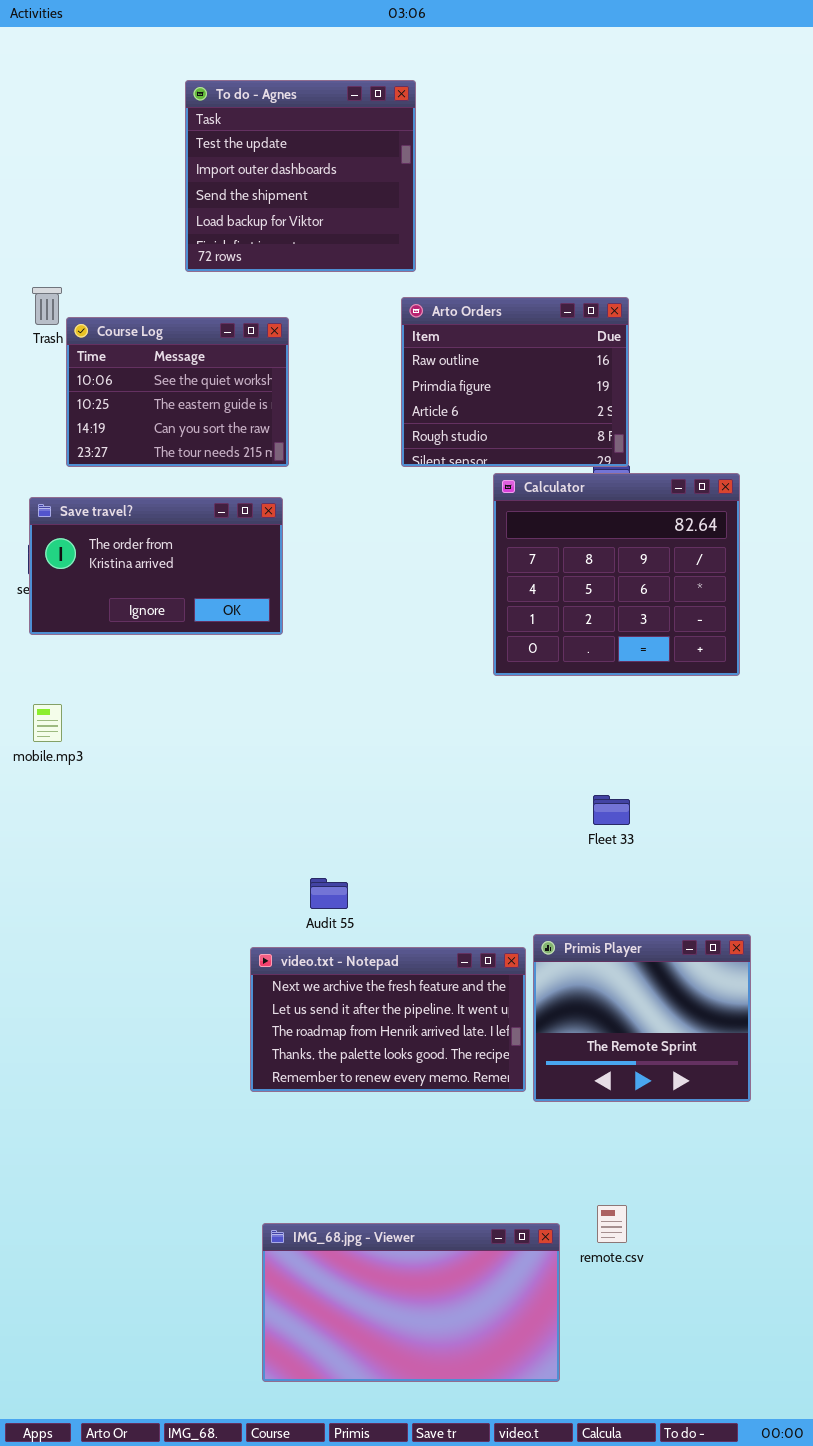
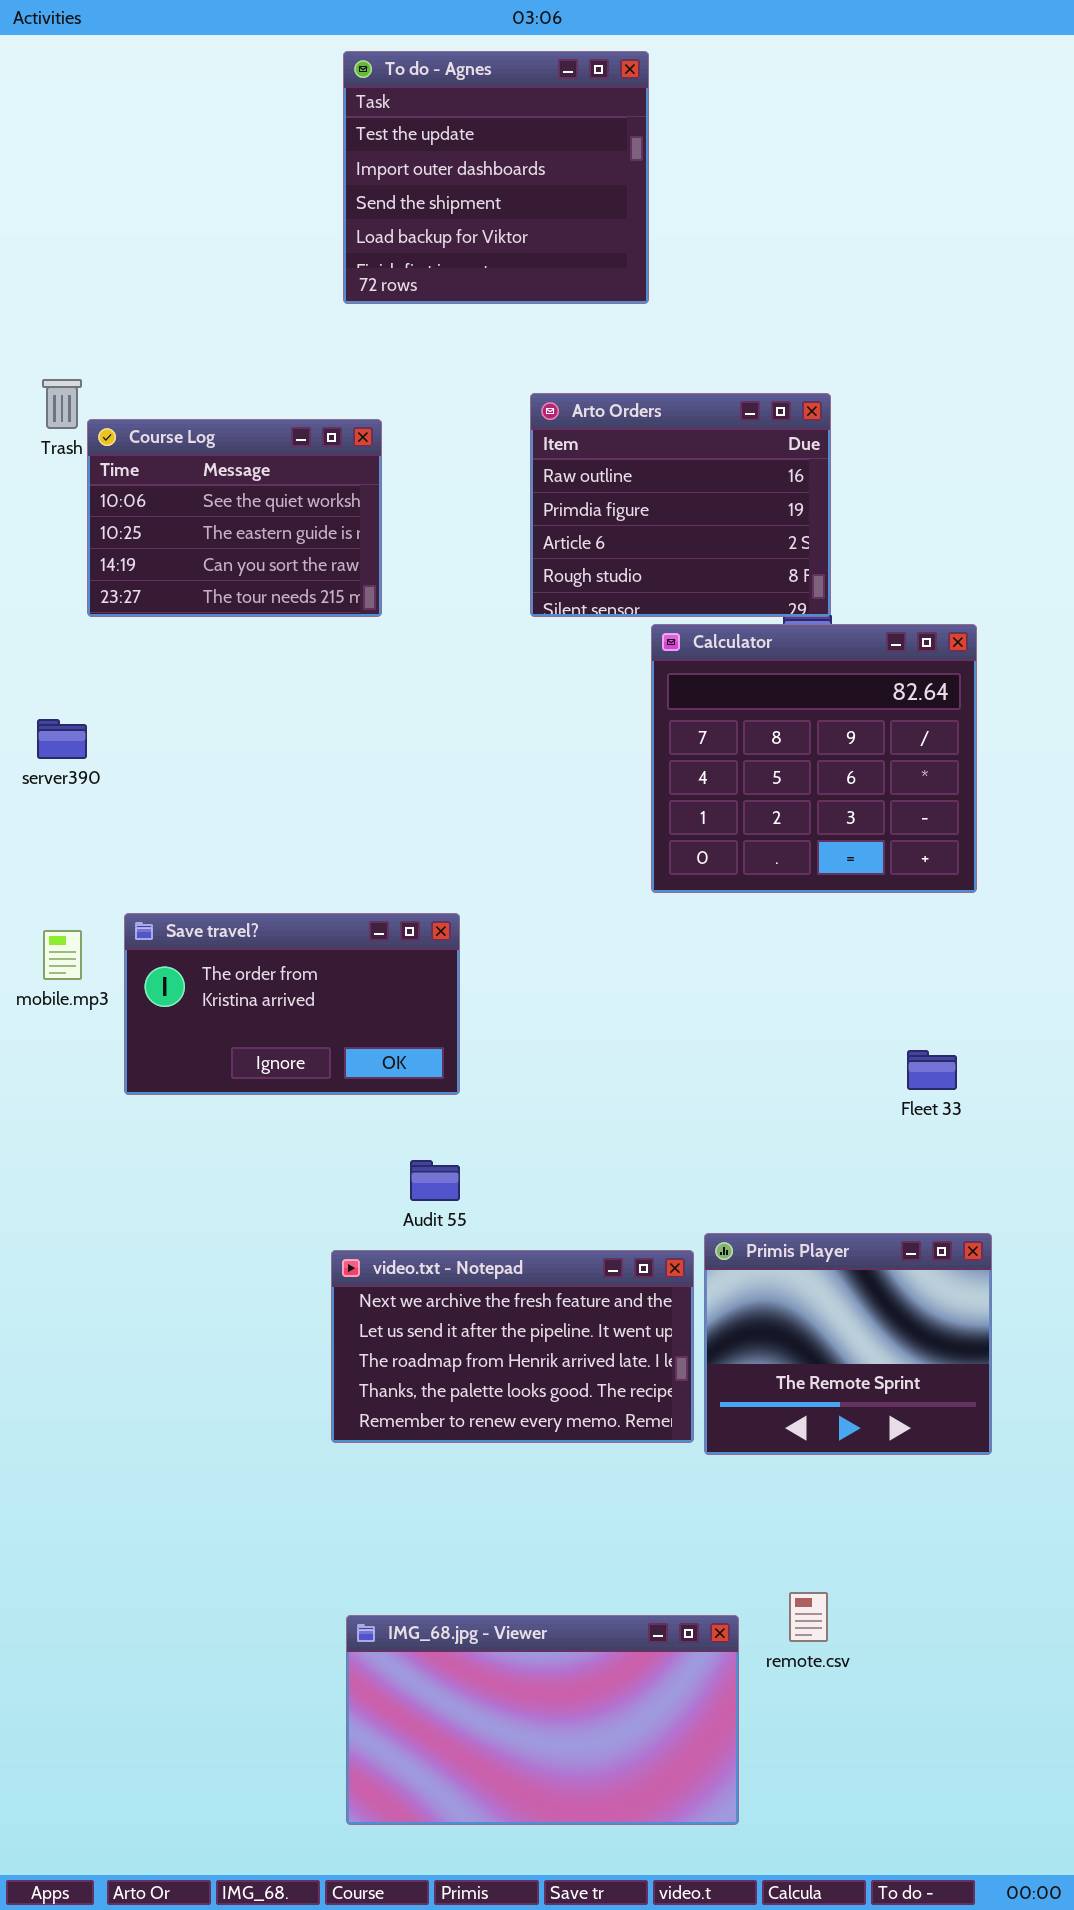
To do - Agnes: [185,80,416,272] -> [343,51,649,304], moved
Save travel?: [29,497,283,635] -> [124,913,460,1095], moved
Fleet 33: [593,795,630,825] -> [907,1050,957,1090], moved

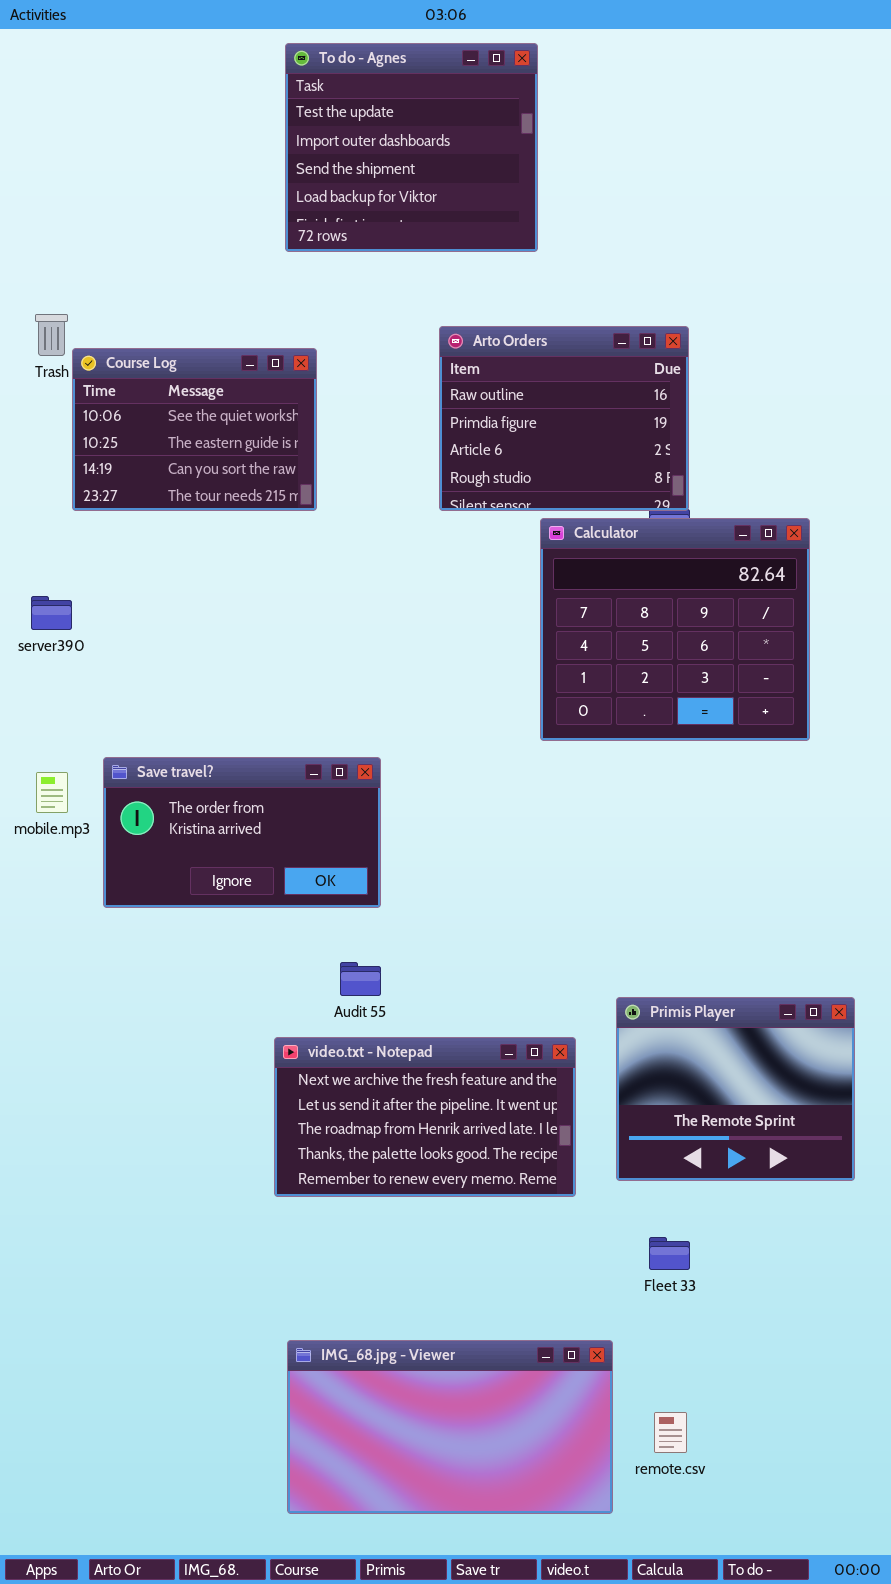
Fleet 33: [907,1050,957,1090] -> [649,1237,690,1270], moved
Primis Player: [704,1233,992,1455] -> [616,997,855,1181], moved
remote.csv: [789,1592,828,1642] -> [654,1412,687,1453], moved

